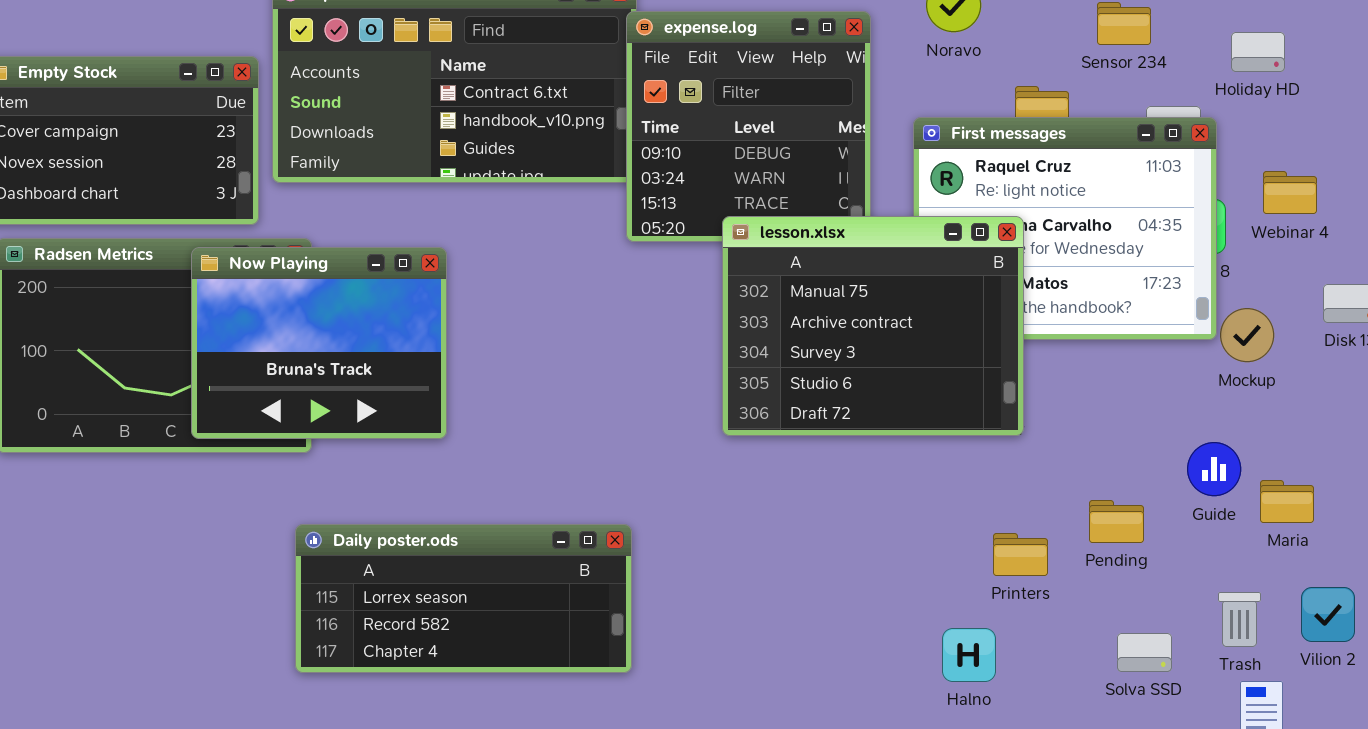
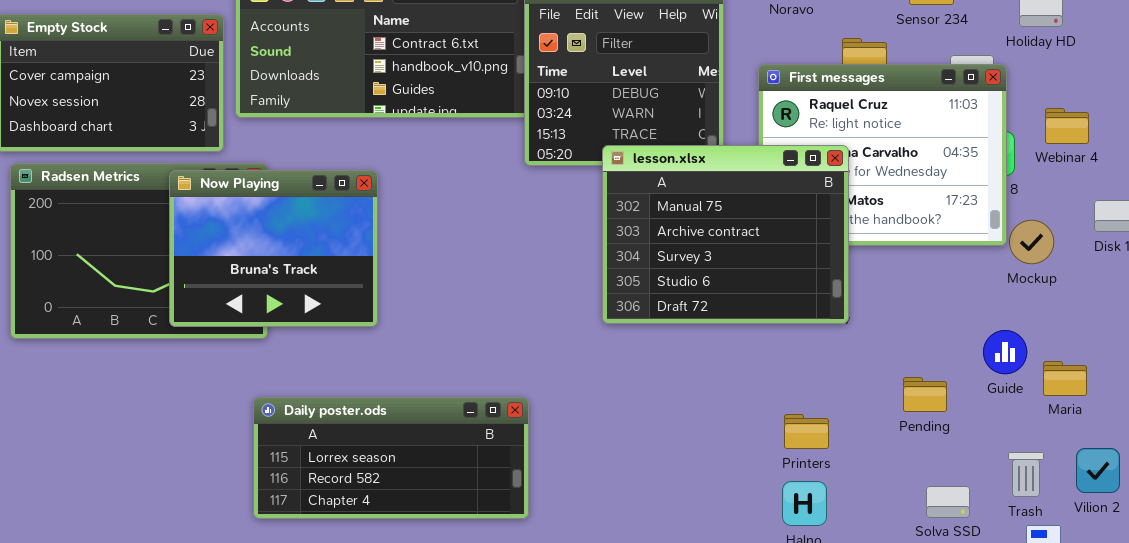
Printers: [993,533,1048,576] -> [784,414,829,449], moved

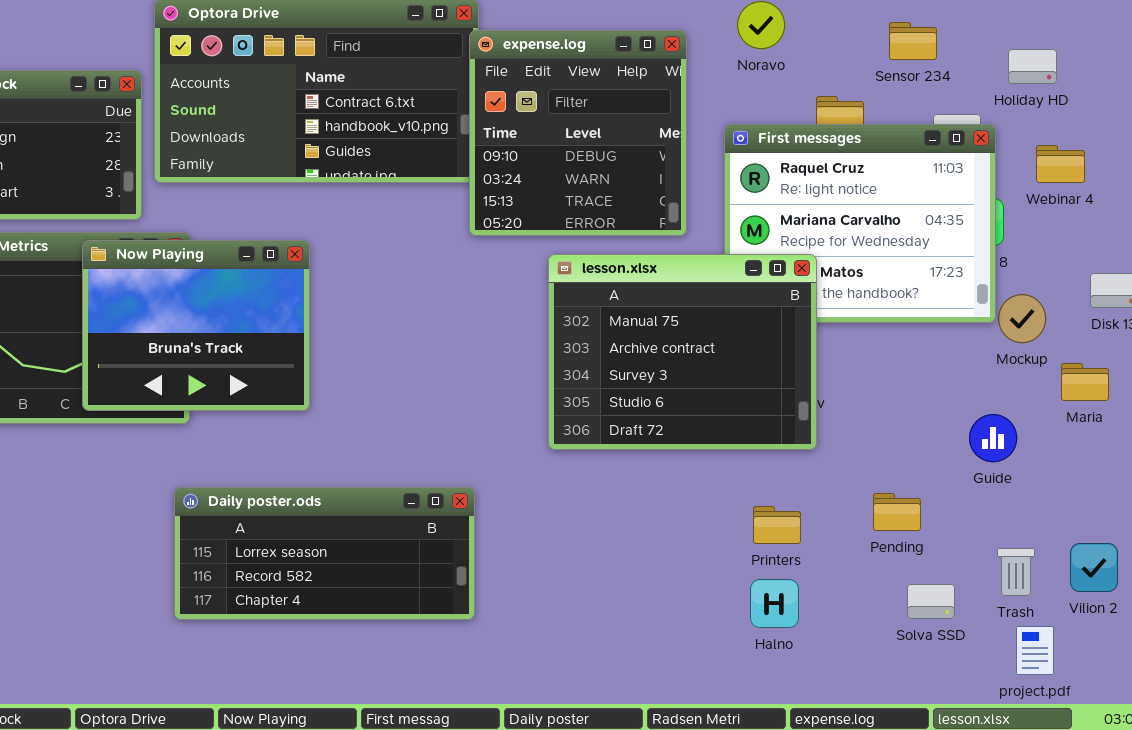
Webinar 4: [1045,108,1089,144] -> [1036,145,1085,183], moved
lesson.xlsx: [602,145,849,324] -> [548,254,817,450], moved
Maria: [1043,361,1087,396] -> [1061,363,1109,401], moved
Pending: [903,377,947,412] -> [873,493,921,531], moved

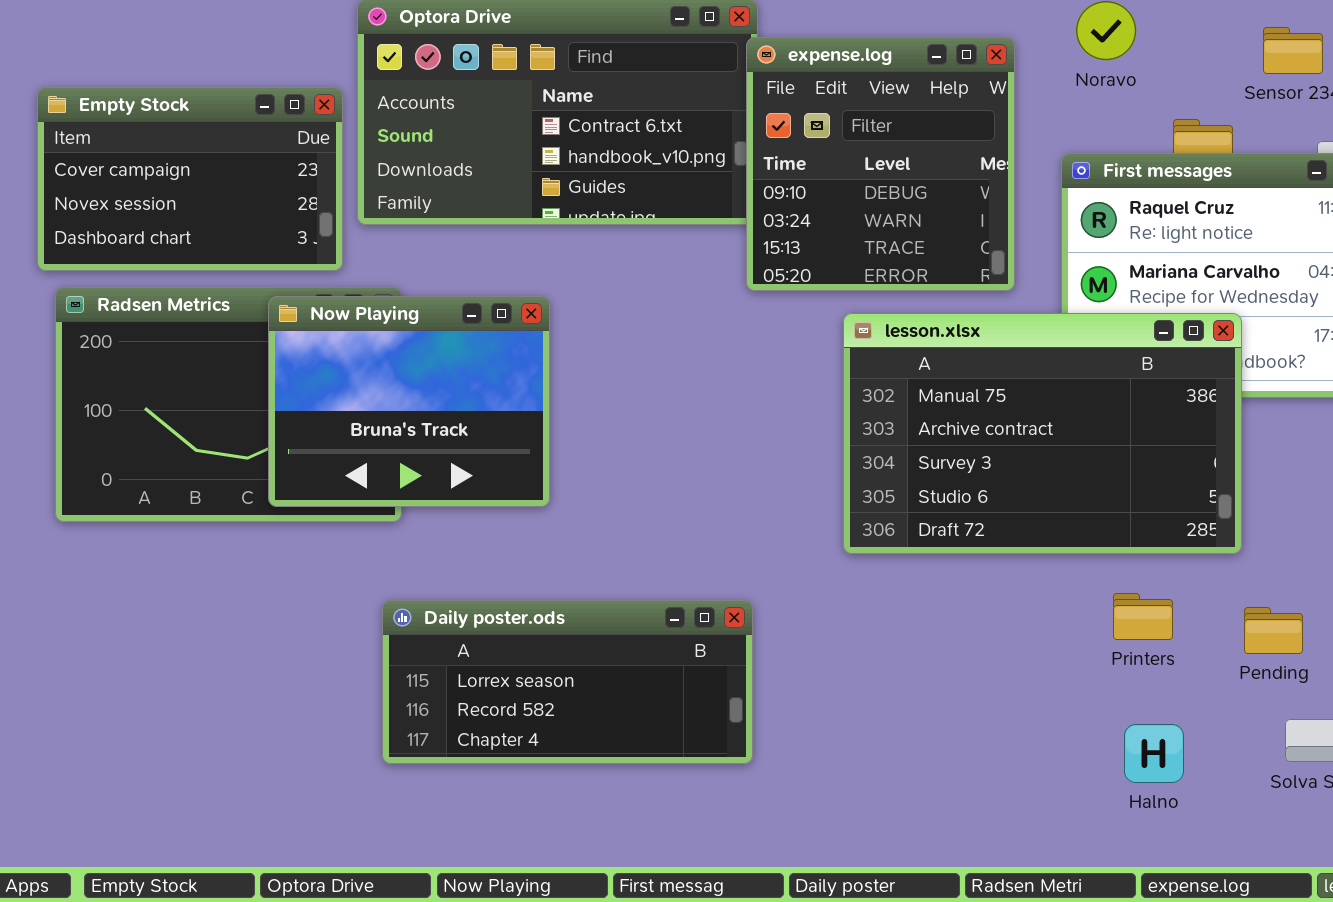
lesson.xlsx: [548,254,817,450] -> [843,313,1242,554], resized
Printers: [753,506,801,544] -> [1113,593,1173,640], moved
Halno: [750,579,799,628] -> [1124,724,1184,783], moved

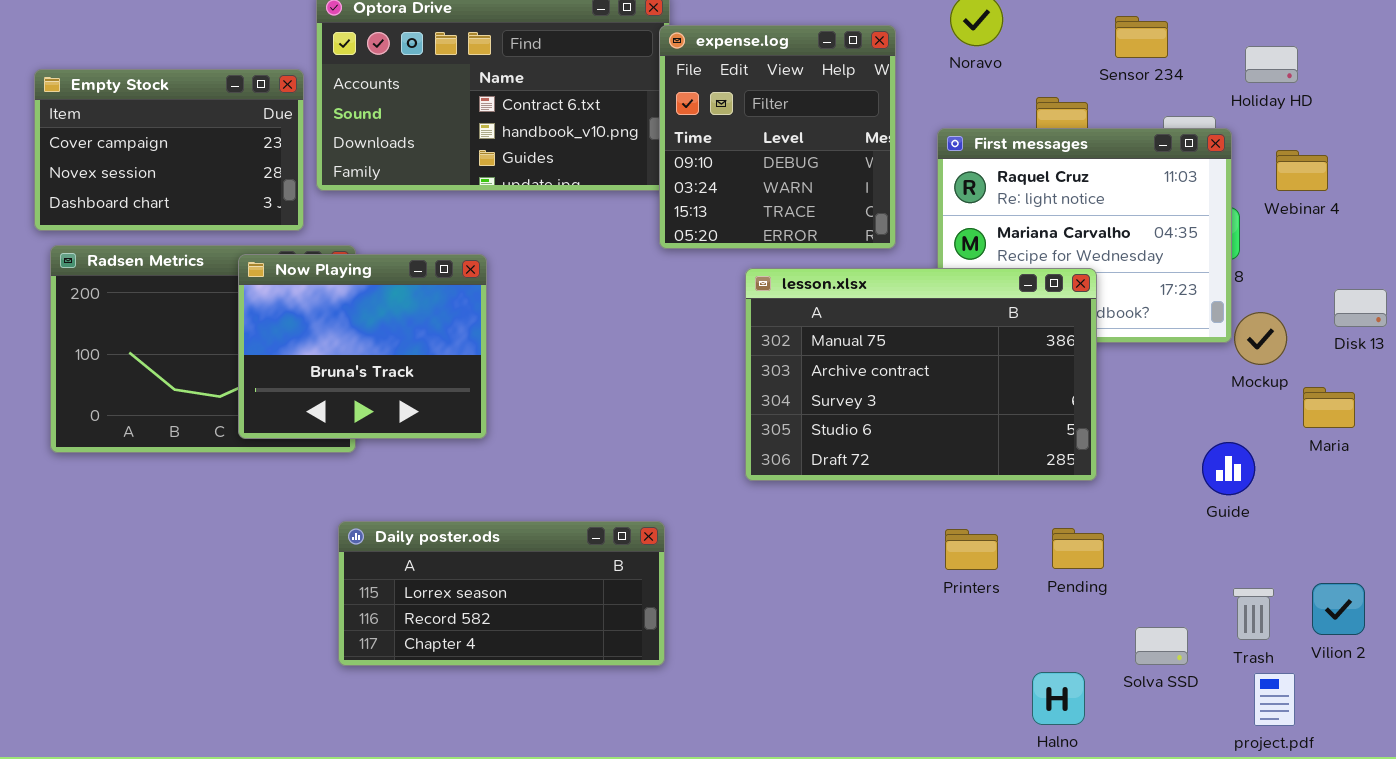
Printers: [1113,593,1173,640] -> [945,529,998,570], moved
Pending: [1244,607,1303,654] -> [1052,528,1104,569], moved
Halno: [1124,724,1184,783] -> [1032,672,1085,725], moved

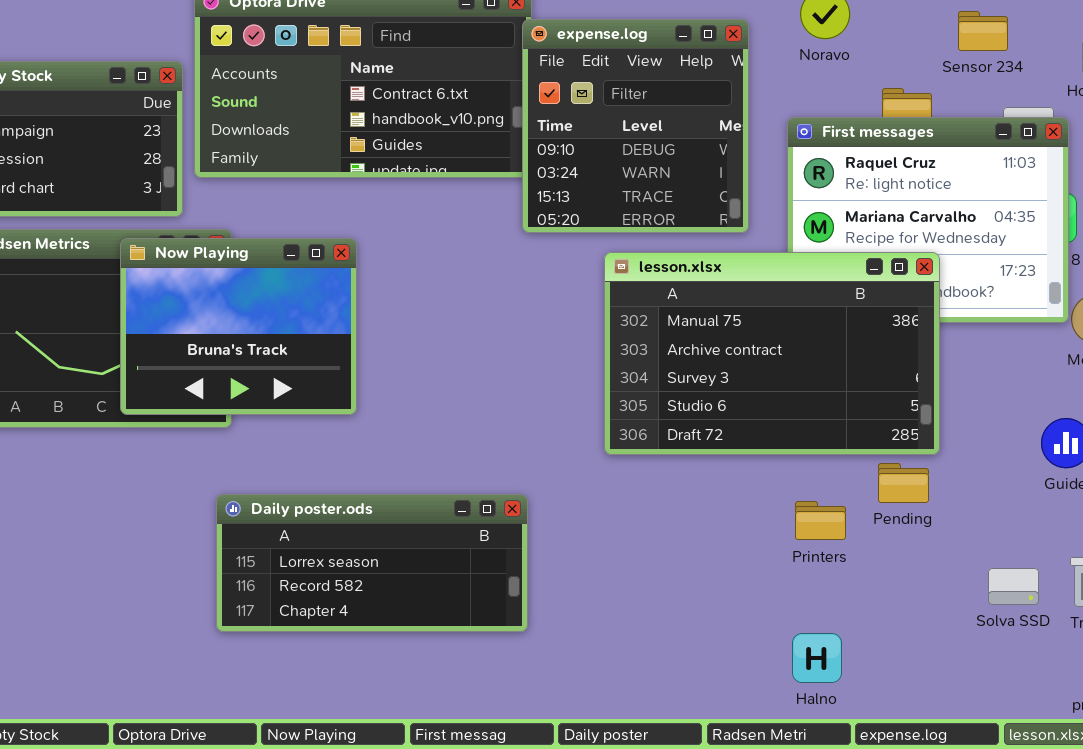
Pending: [1052,528,1104,569] -> [878,463,929,503], moved
Solva SSD: [1135,627,1188,665] -> [988,568,1039,605], moved
Halno: [1032,672,1085,725] -> [792,633,842,683], moved

